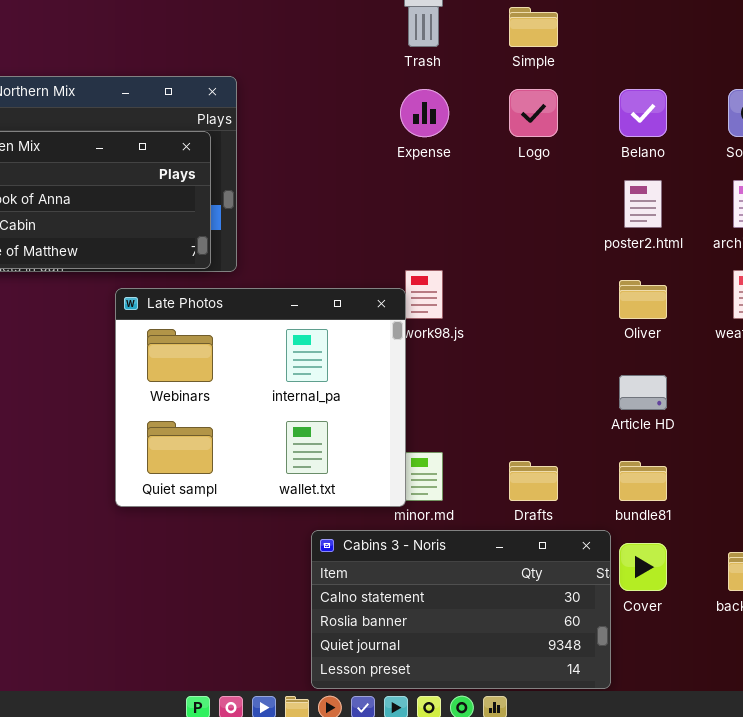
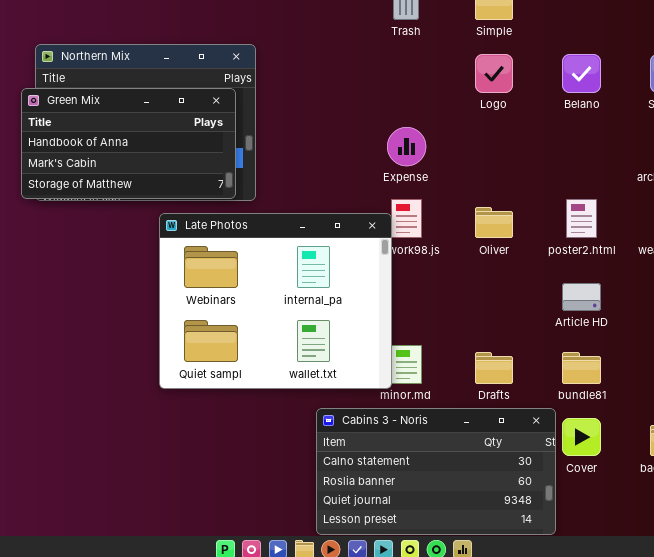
Expense: [400,89,449,137] -> [387,127,426,166], moved
poster2.html: [624,180,662,228] -> [566,199,597,238], moved
Oliver: [619,280,667,319] -> [475,207,513,238], moved

